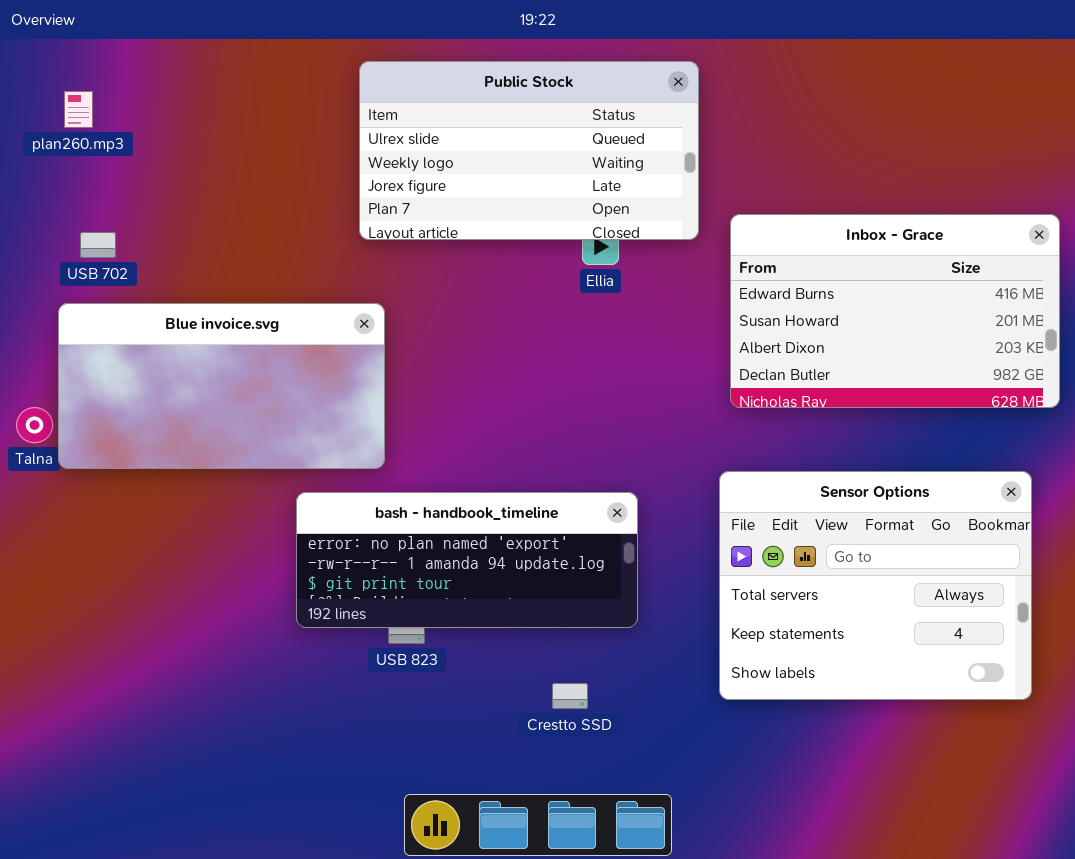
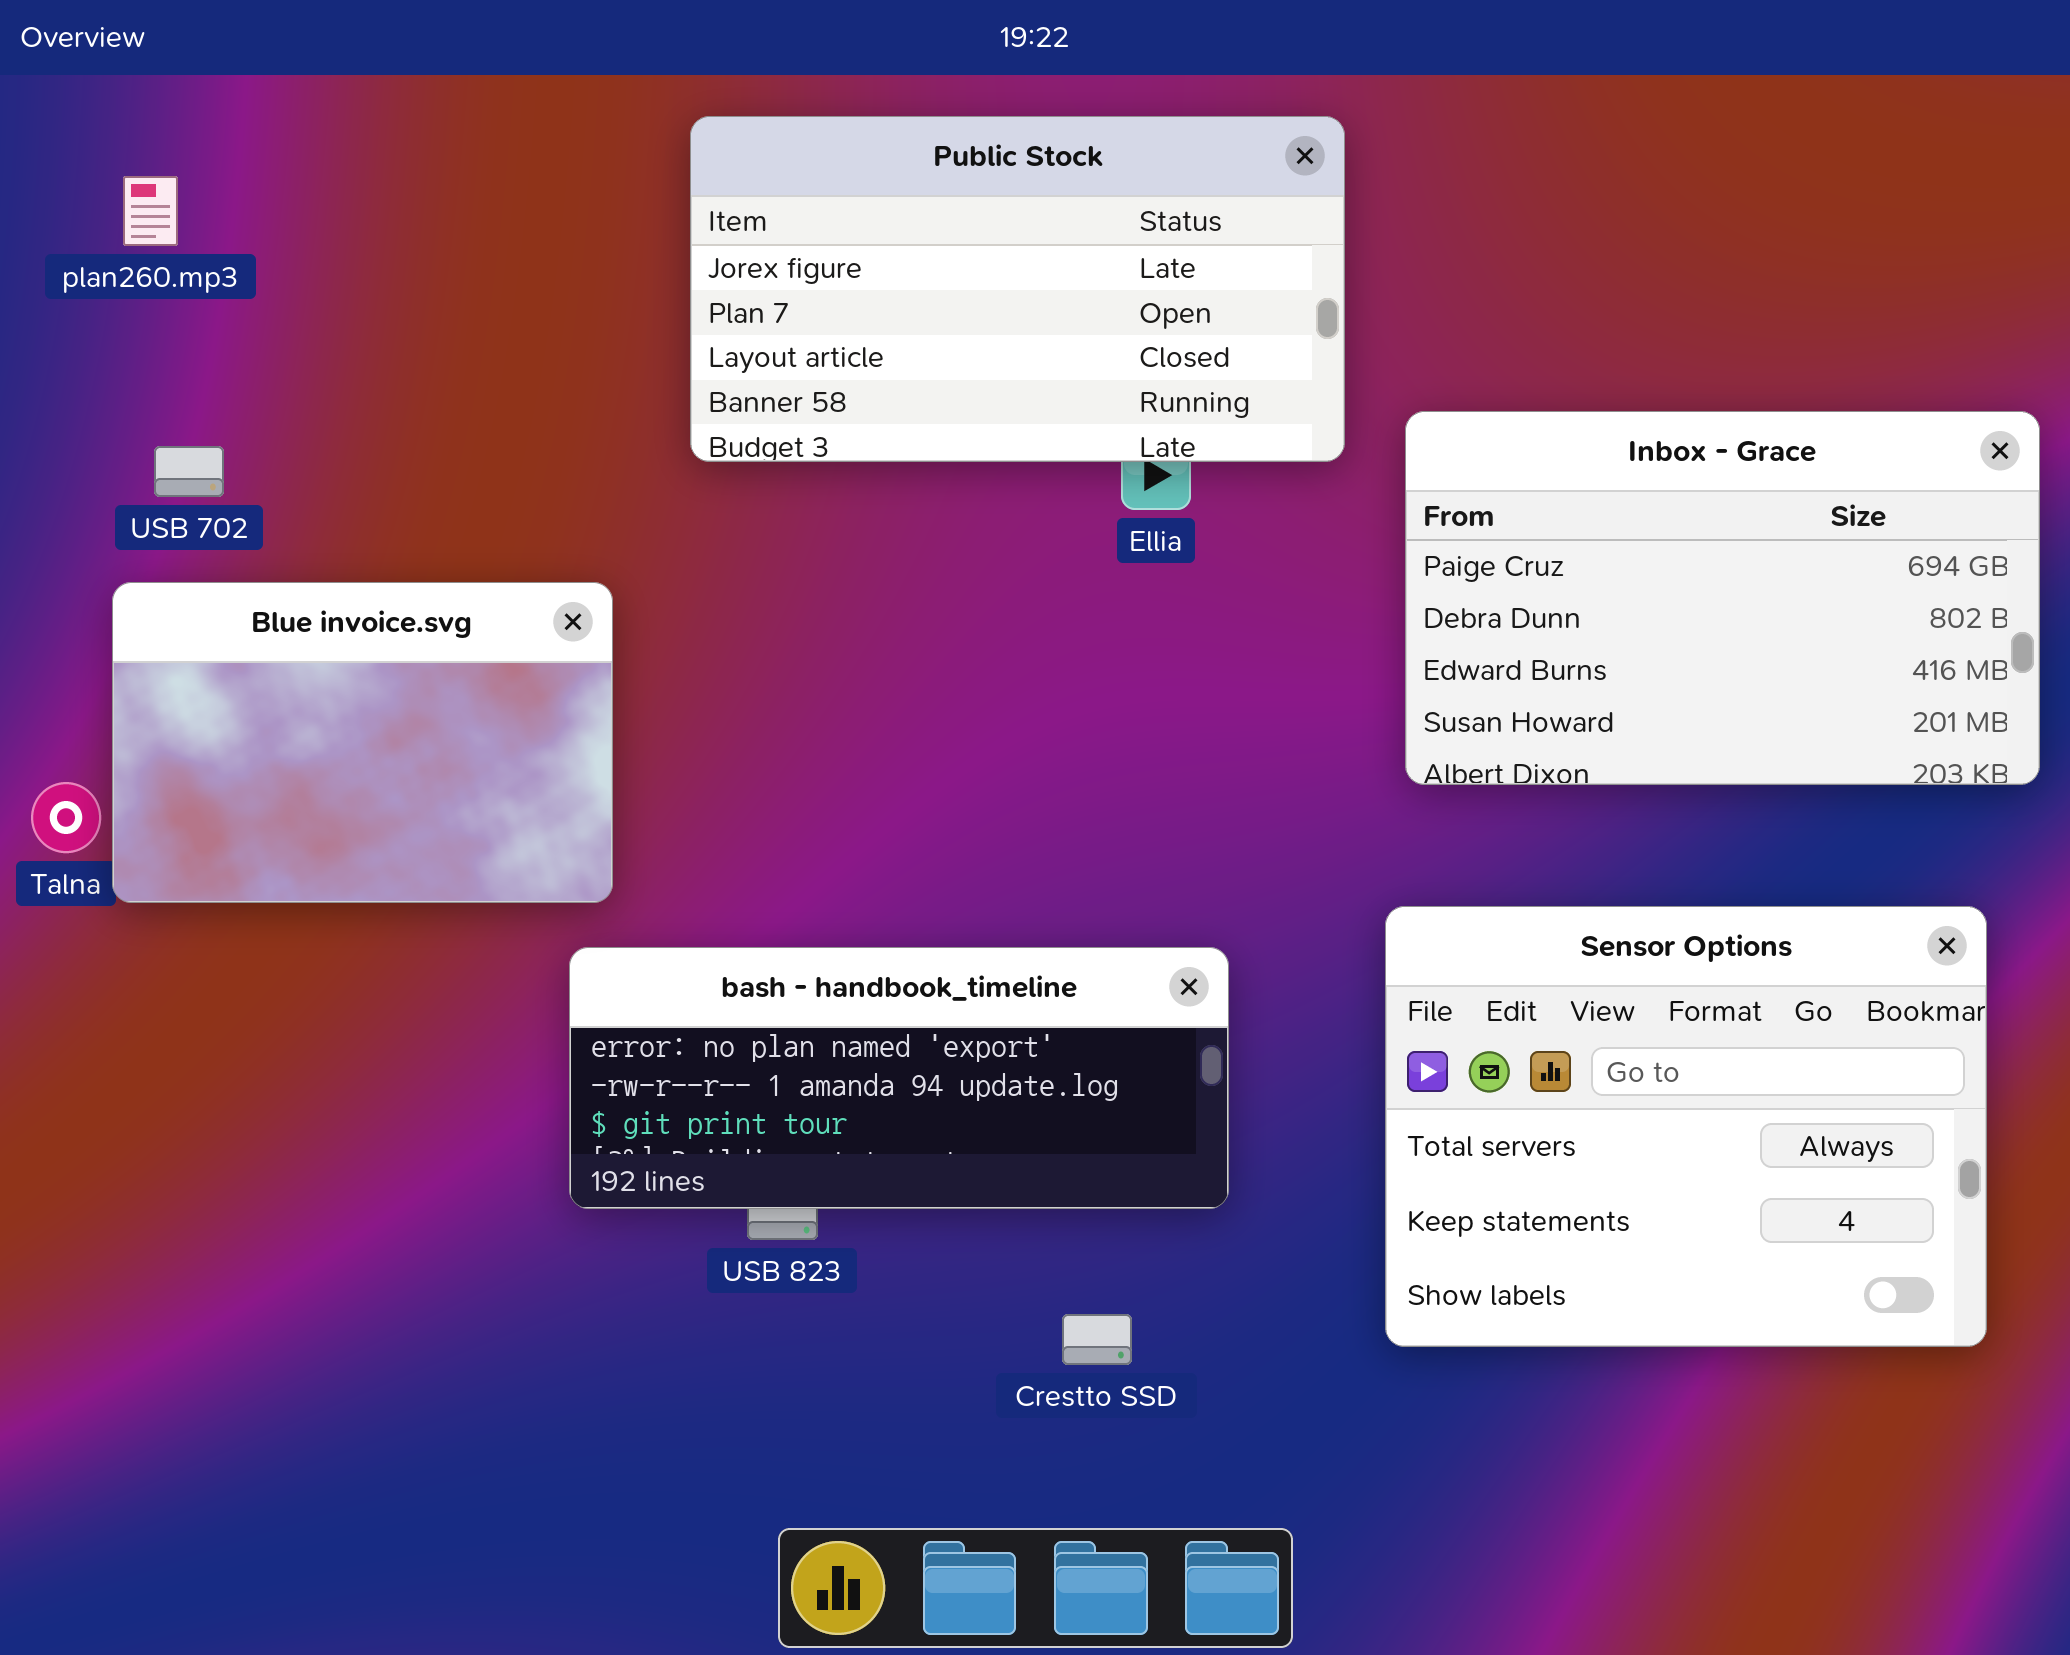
Public Stock: [359,61,699,240] -> [690,116,1345,462], scrolled down 2 rows
Inbox - Grace: [730,214,1060,408] -> [1405,411,2040,785], scrolled up 2 rows
Blue invoice.svg: [58,303,385,469] -> [112,582,613,903], resized

